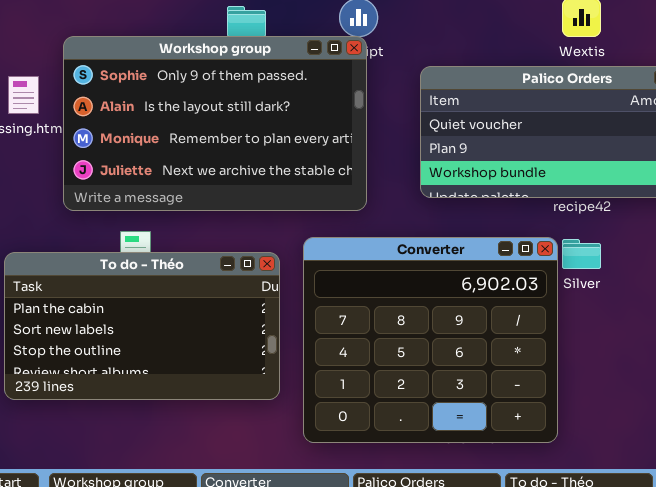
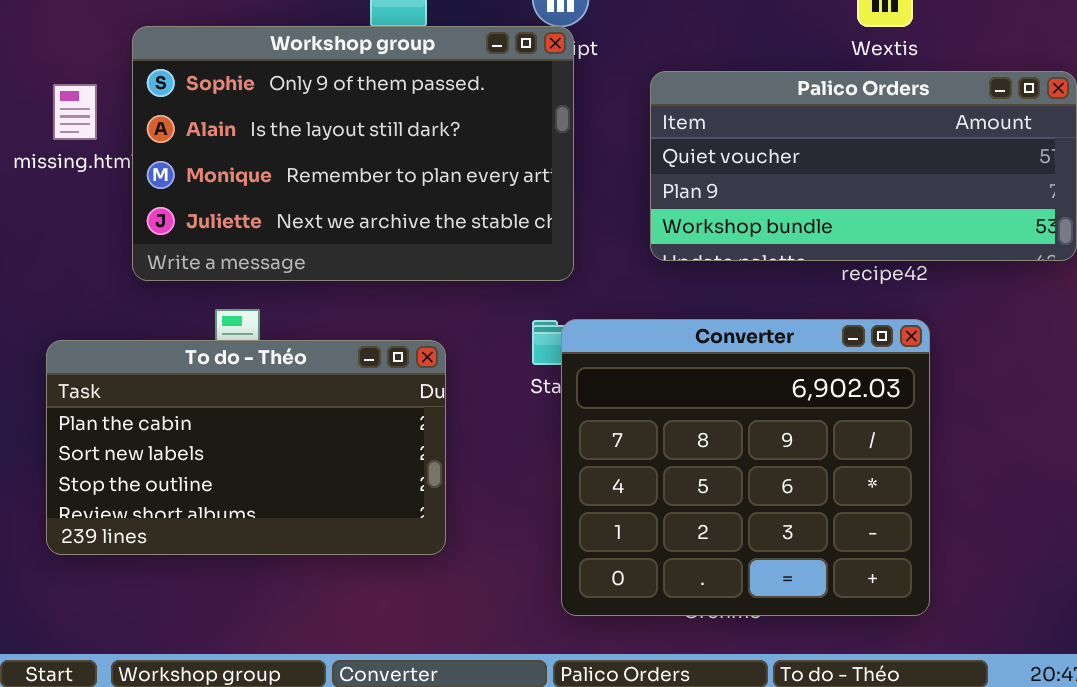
Converter: [303,237,558,443] -> [561,319,930,616], moved

